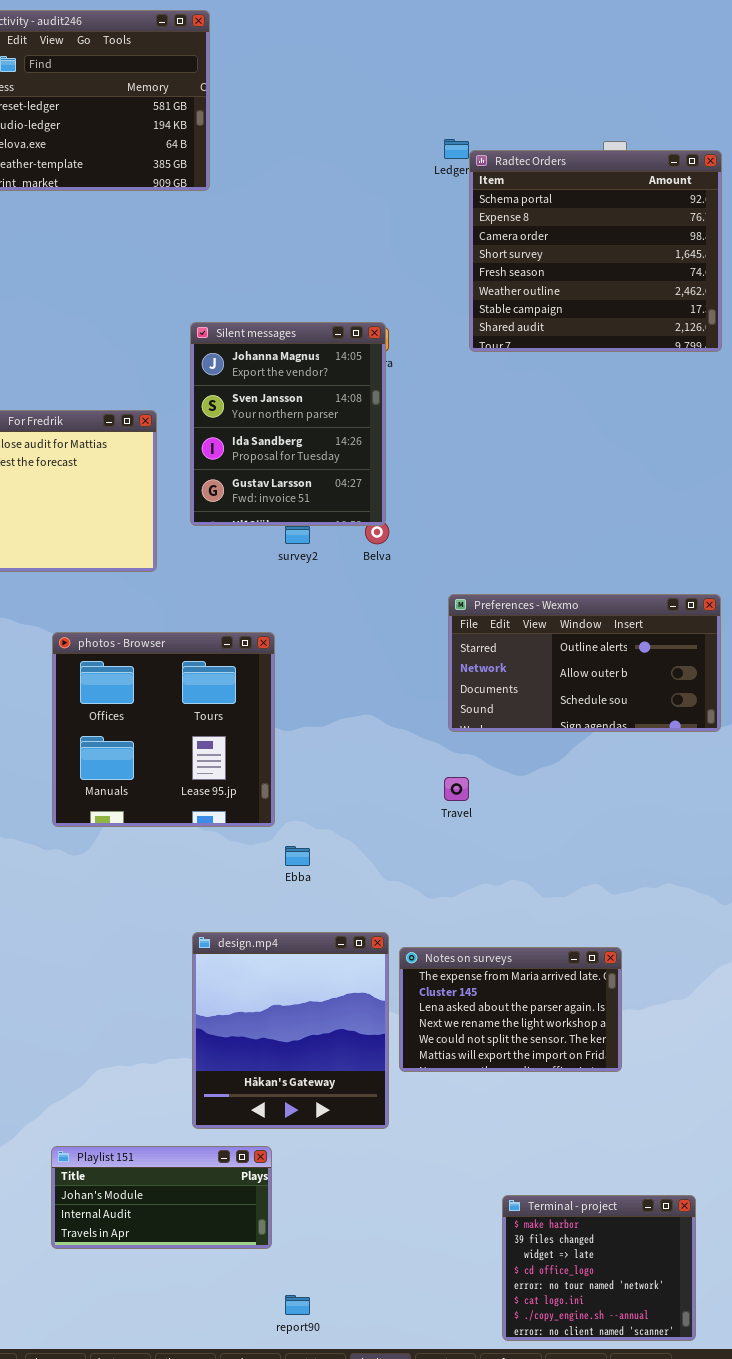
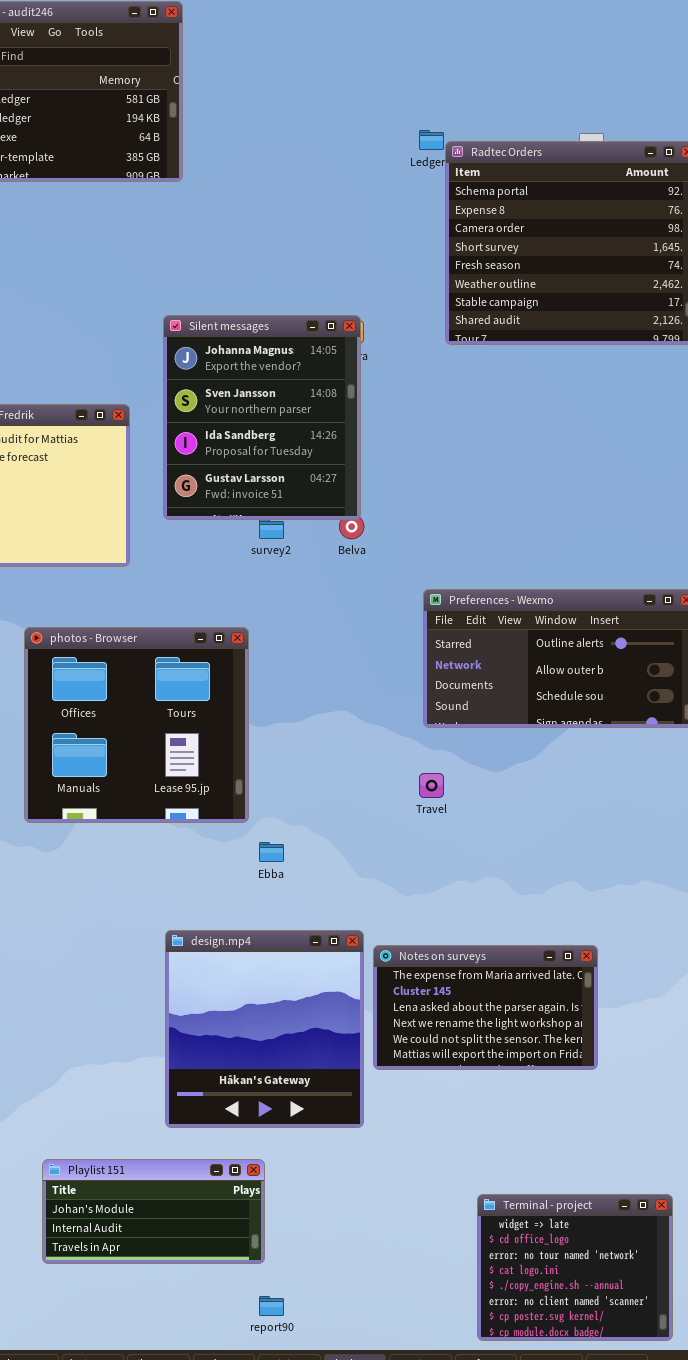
Playlist 151: [51,1146,272,1249] -> [42,1159,265,1264], moved
Terminal - project: [502,1195,696,1341] -> [477,1194,673,1341], scrolled down 2 rows

